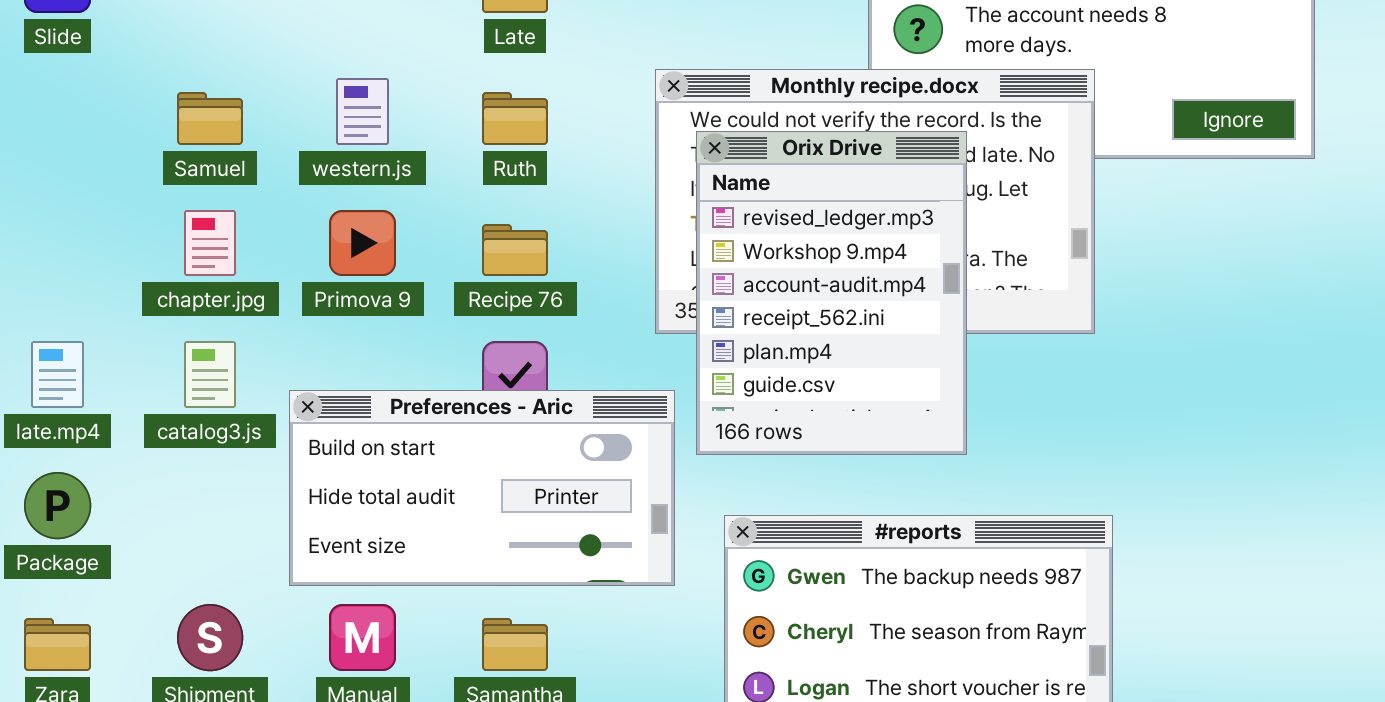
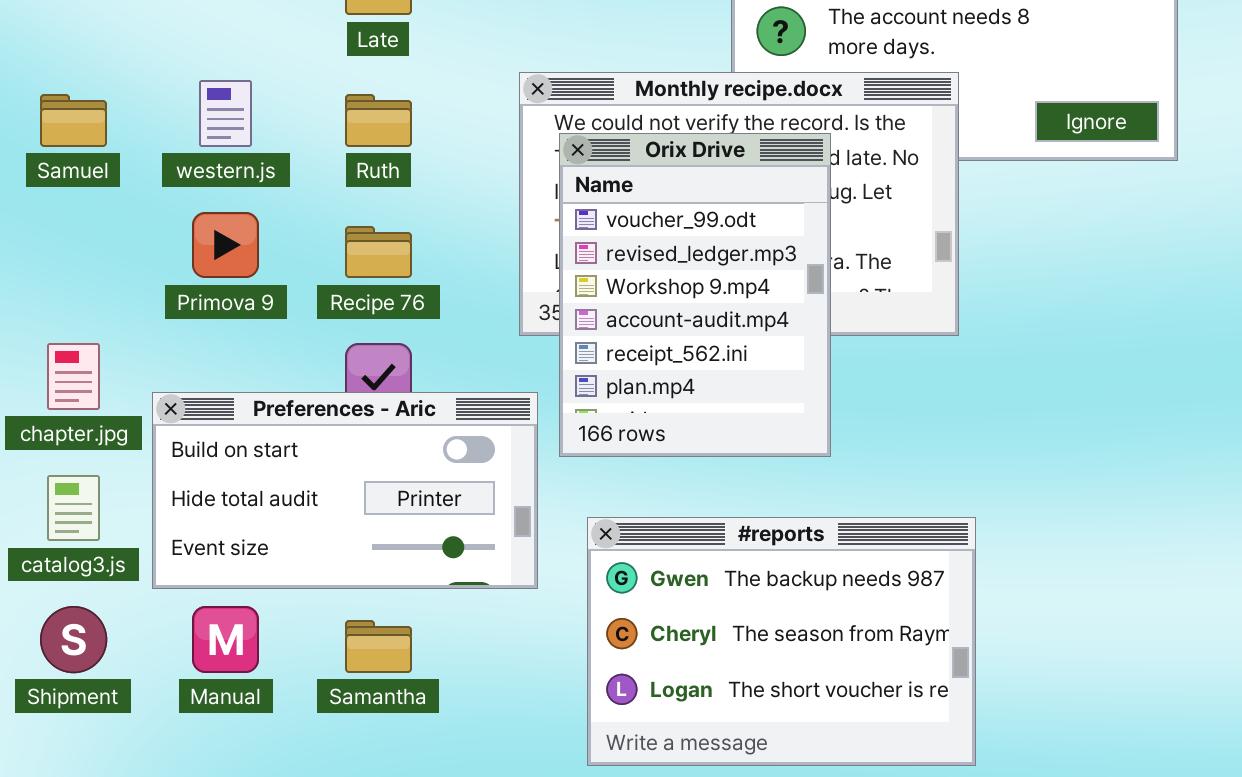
Orix Drive: [696,131,967,455] -> [559,133,831,457], scrolled up 1 row
chapter.jpg: [184,210,236,276] -> [47,343,100,410], moved
catalog3.js: [184,341,236,408] -> [47,475,100,541], moved

